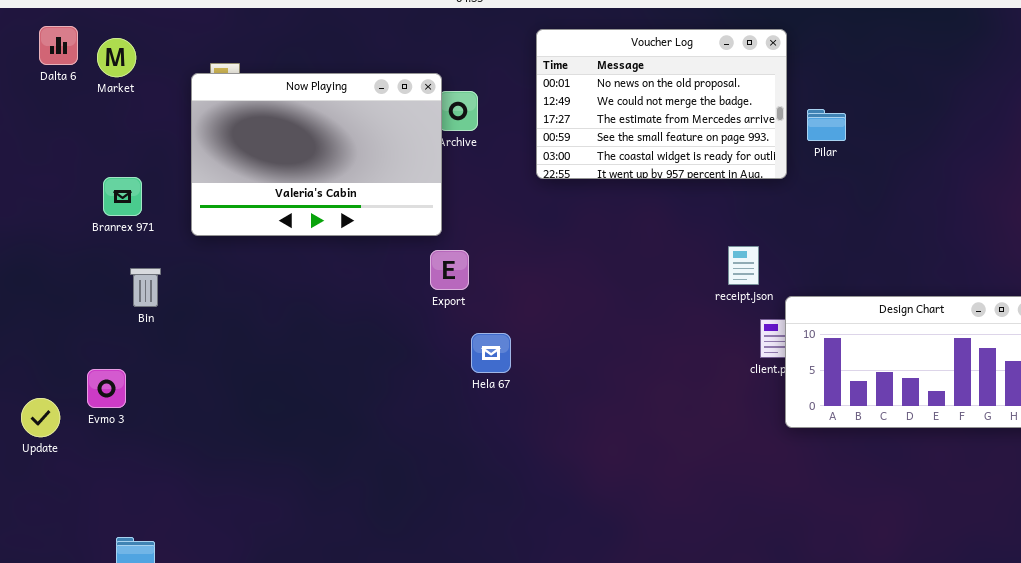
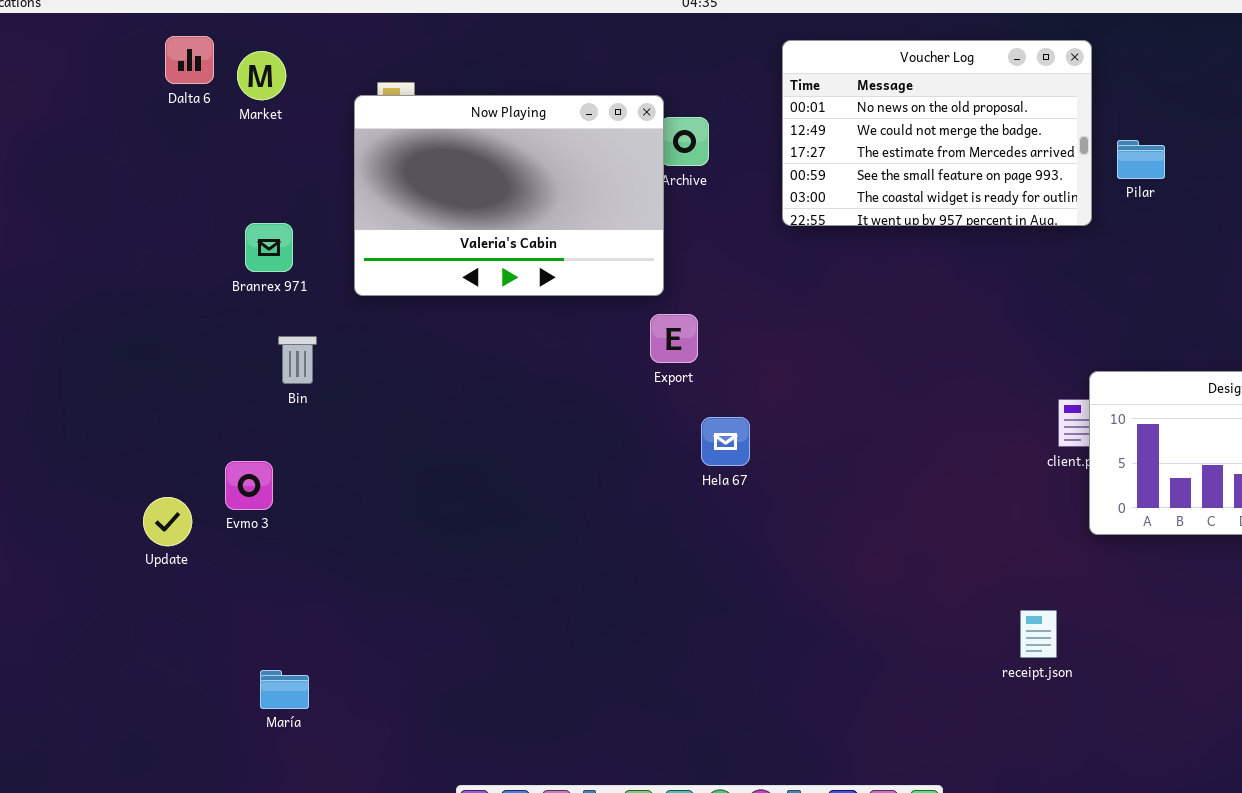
receipt.json: [728,246,759,285] -> [1020,610,1057,658], moved

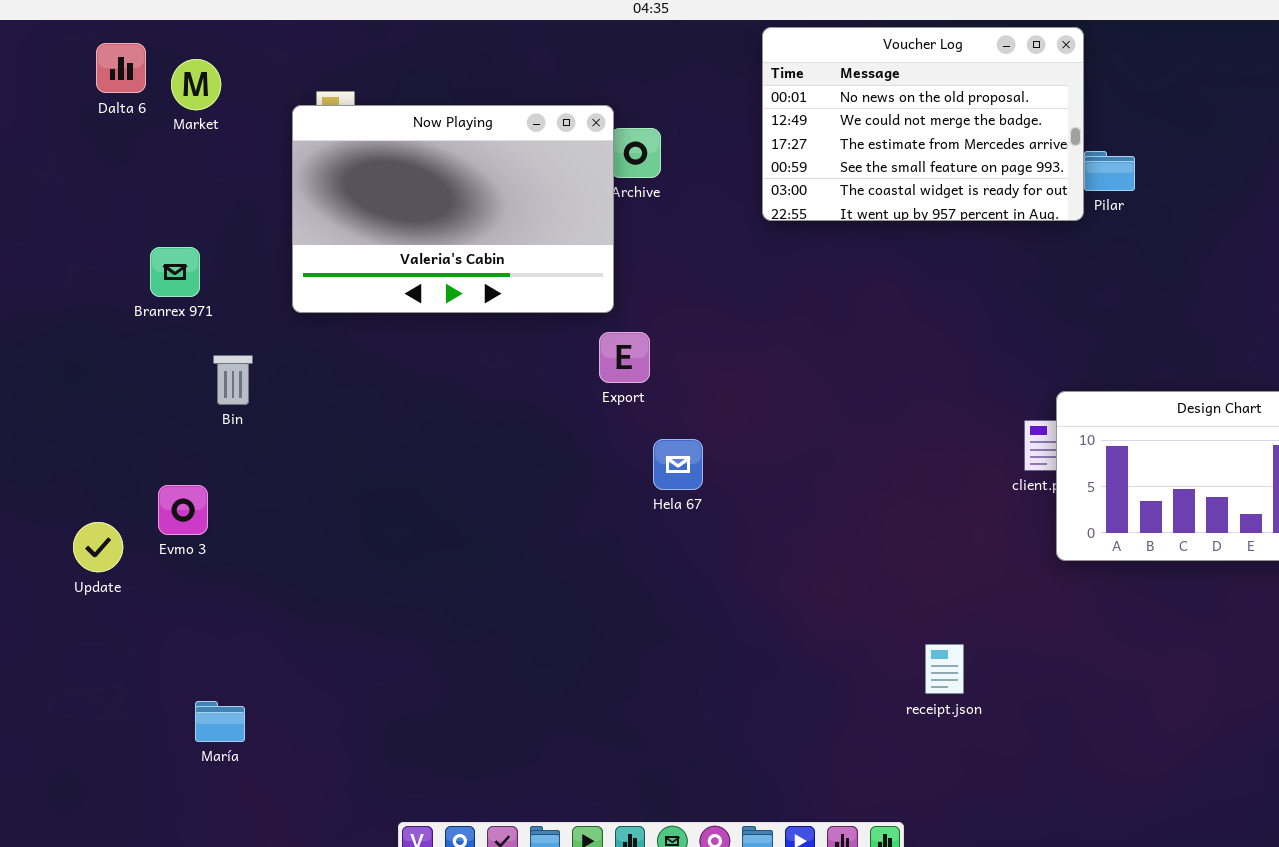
Voucher Log: [782,40,1092,226] -> [762,27,1084,221], moved
Branrex 971: [245,223,293,272] -> [150,247,200,297], moved
receipt.json: [1020,610,1057,658] -> [925,644,964,694], moved

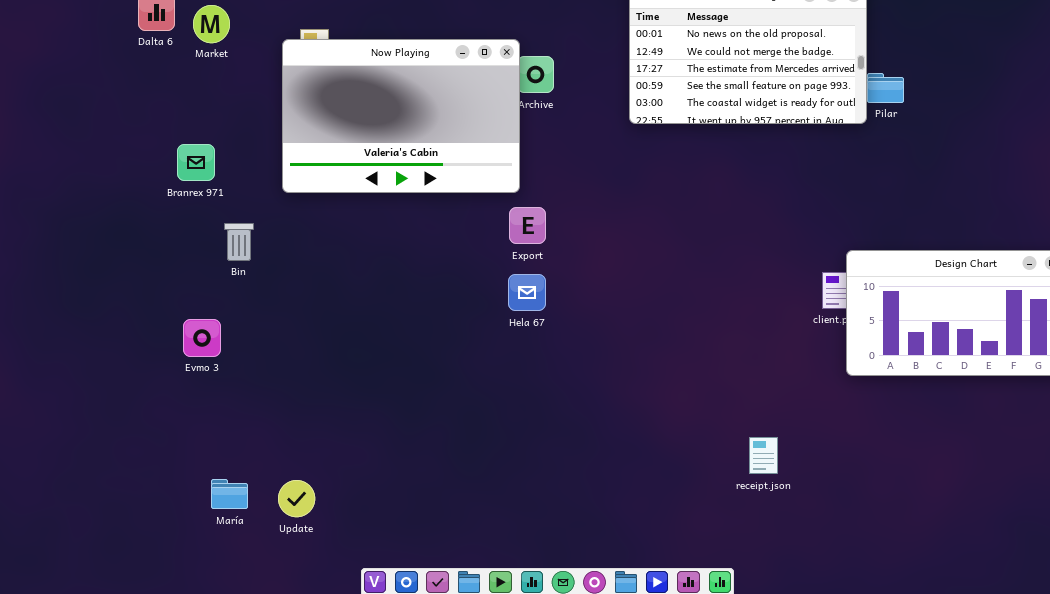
Hela 67: [653,439,703,490] -> [508,274,546,311], moved
Update: [73,522,123,572] -> [278,480,315,517], moved

